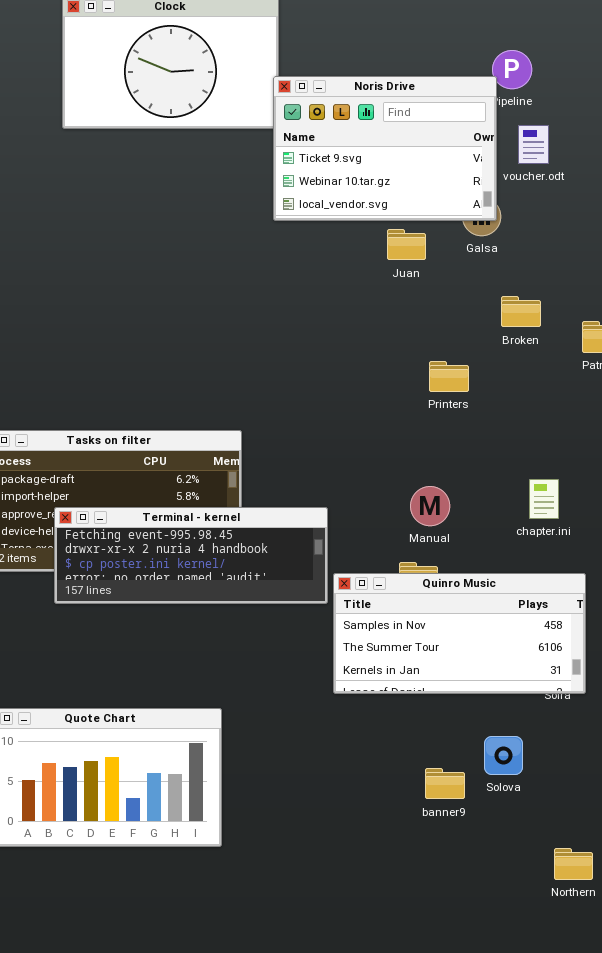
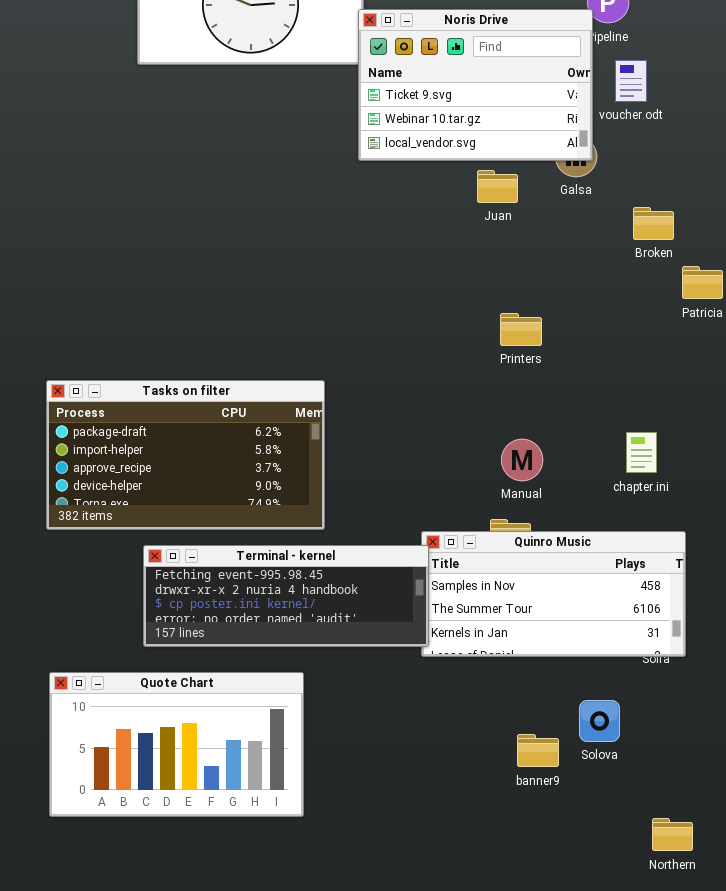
Broken: [501,296,541,327] -> [633,207,674,240], moved
Printers: [429,361,469,392] -> [500,313,542,346], moved
Terminal - kernel: [54,507,328,604] -> [143,545,429,647], moved

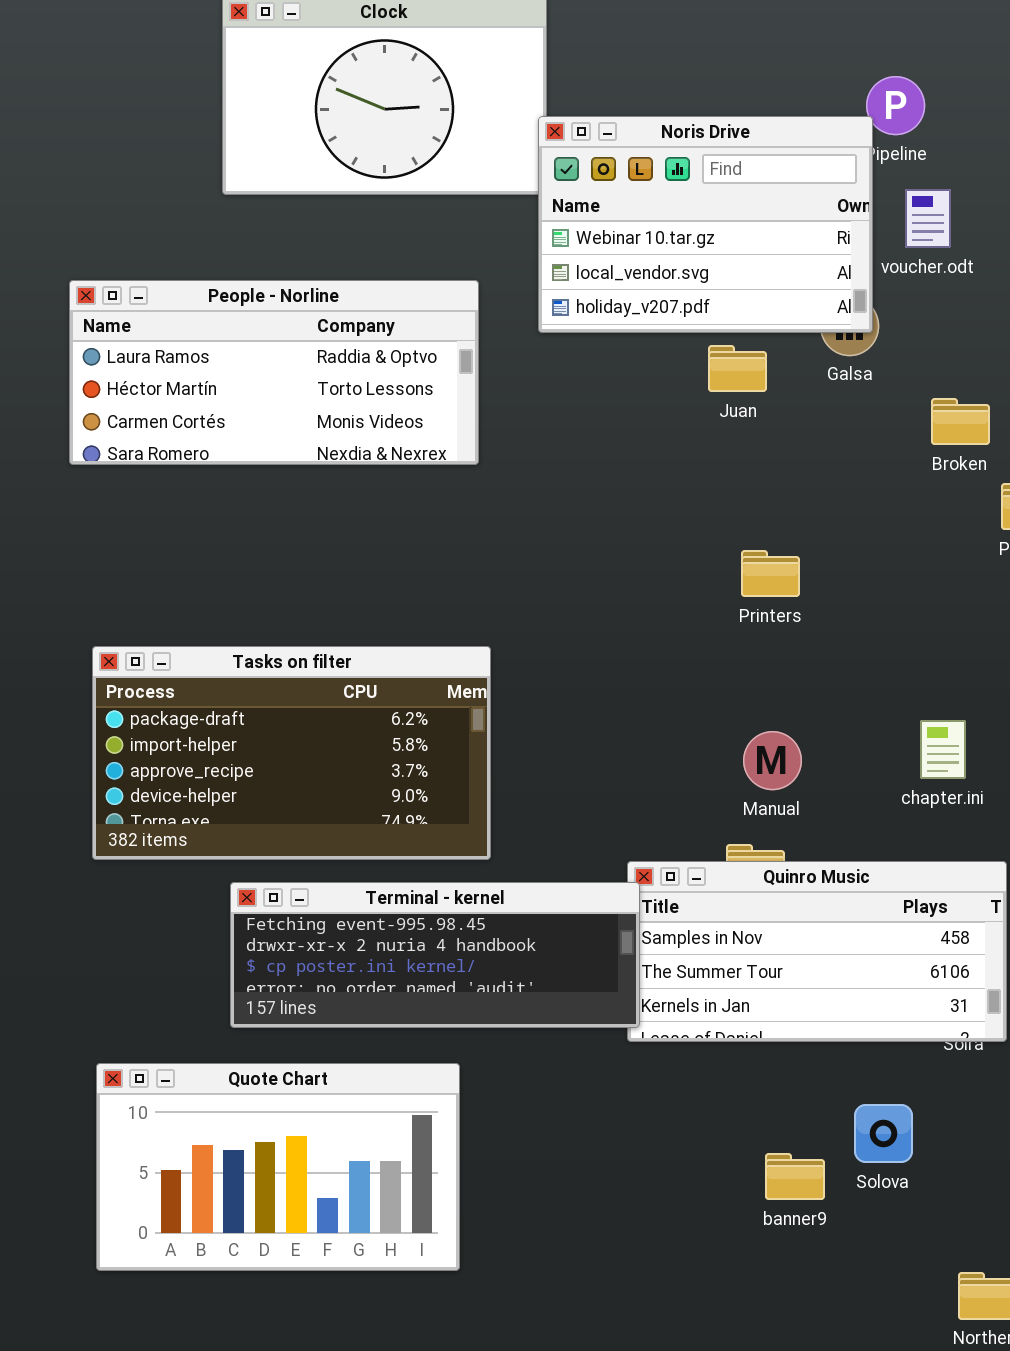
Noris Drive: [358,9,593,161] -> [538,116,873,333], scrolled down 1 row
People - Norline: none -> [69,280,479,465], opened

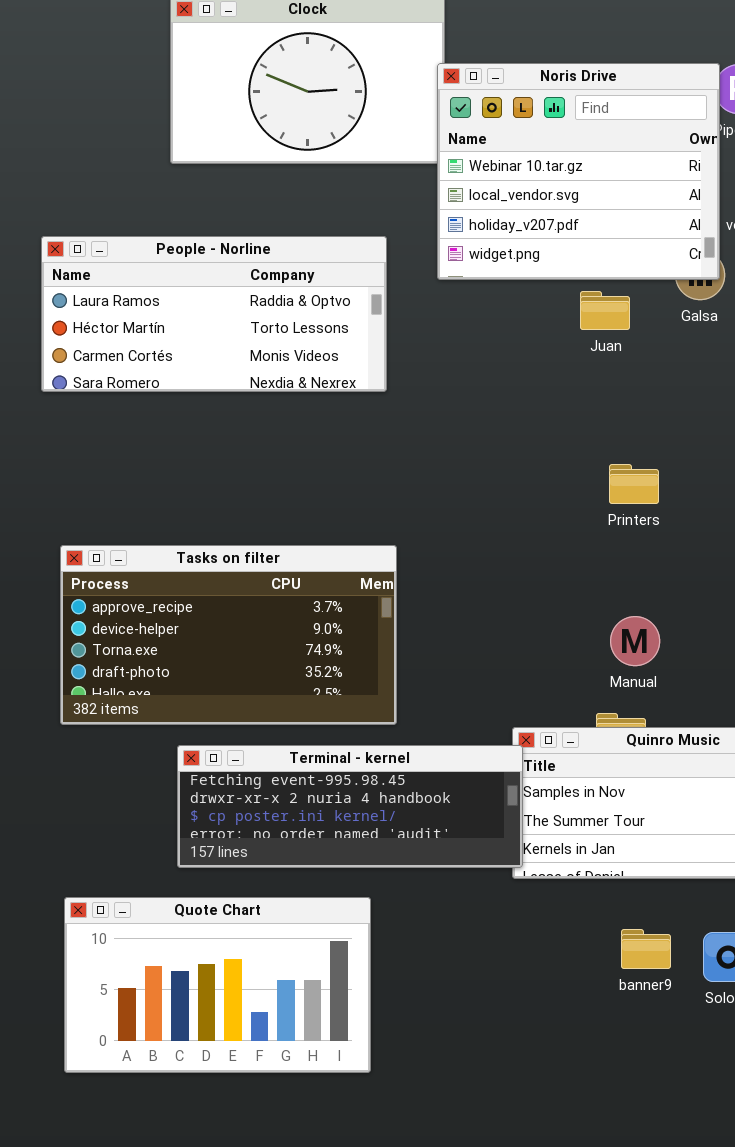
Noris Drive: [538,116,873,333] -> [437,63,720,280], resized
Tasks on filter: [92,646,491,860] -> [60,545,397,725], scrolled down 2 rows
banner9: [765,1153,825,1200] -> [621,929,671,969], moved

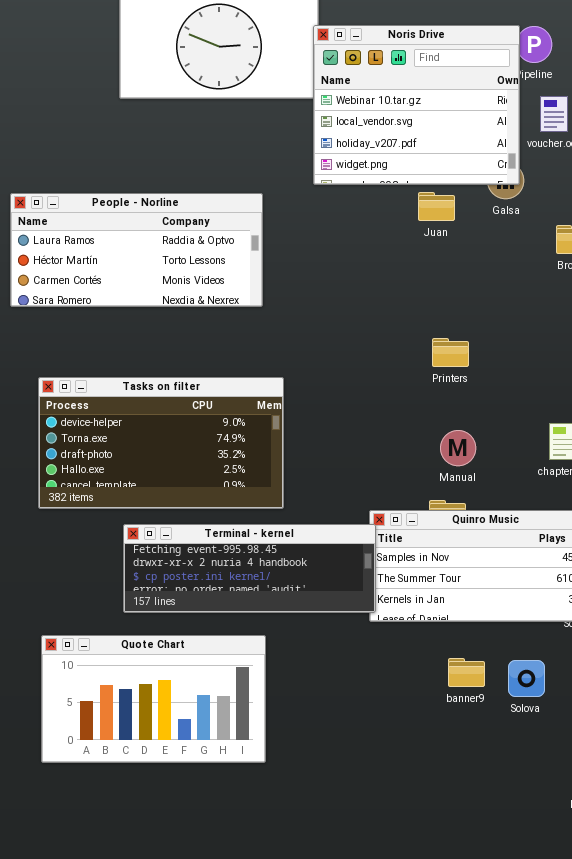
People - Norline: [41,236,387,392] -> [10,193,263,307], moved
Printers: [609,464,659,504] -> [432,338,469,367], moved
Tasks on filter: [60,545,397,725] -> [38,377,284,509], scrolled down 1 row

